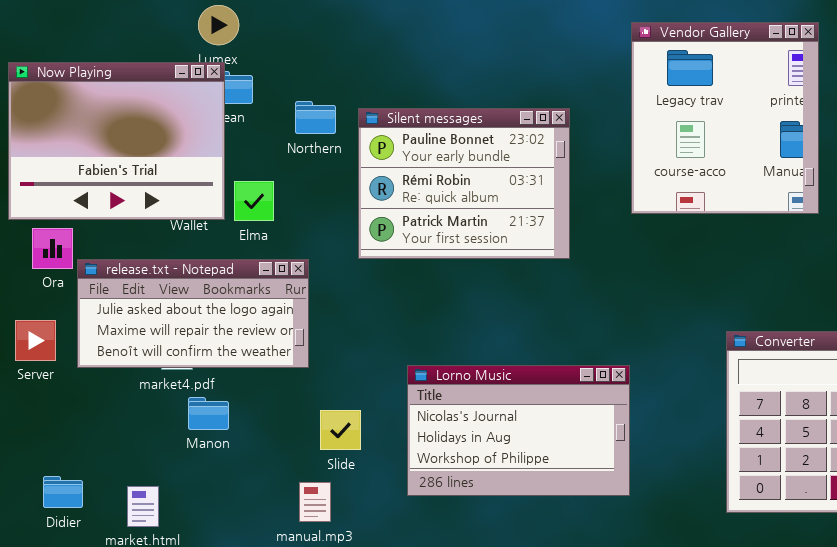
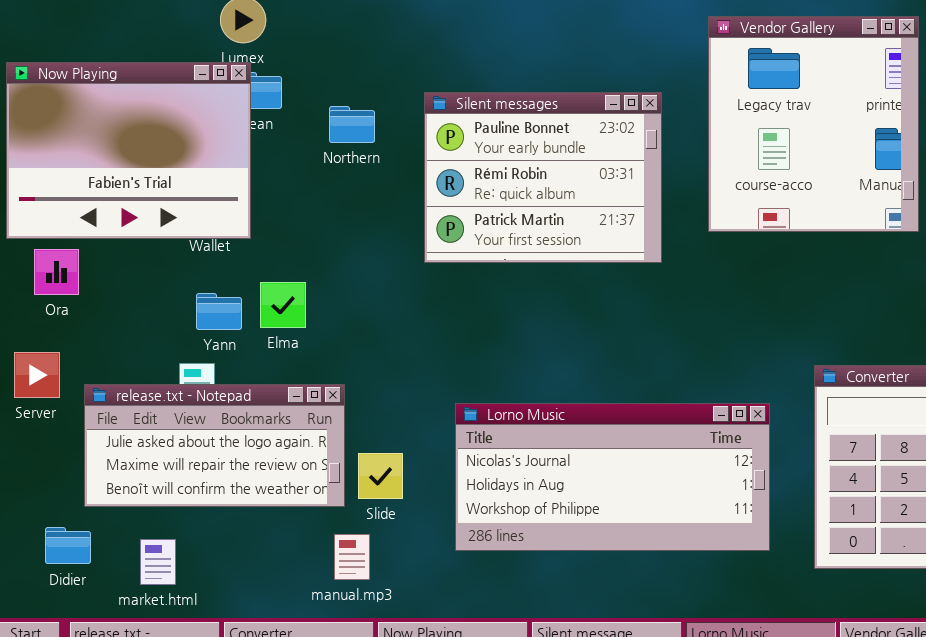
Silent messages: [358,108,570,259] -> [424,92,662,263], moved
Elma: [234,181,274,221] -> [260,282,306,328], moved
release.txt - Notepad: [77,259,309,368] -> [84,384,345,507], moved
Lorno Music: [407,365,630,496] -> [455,403,770,551], resized

